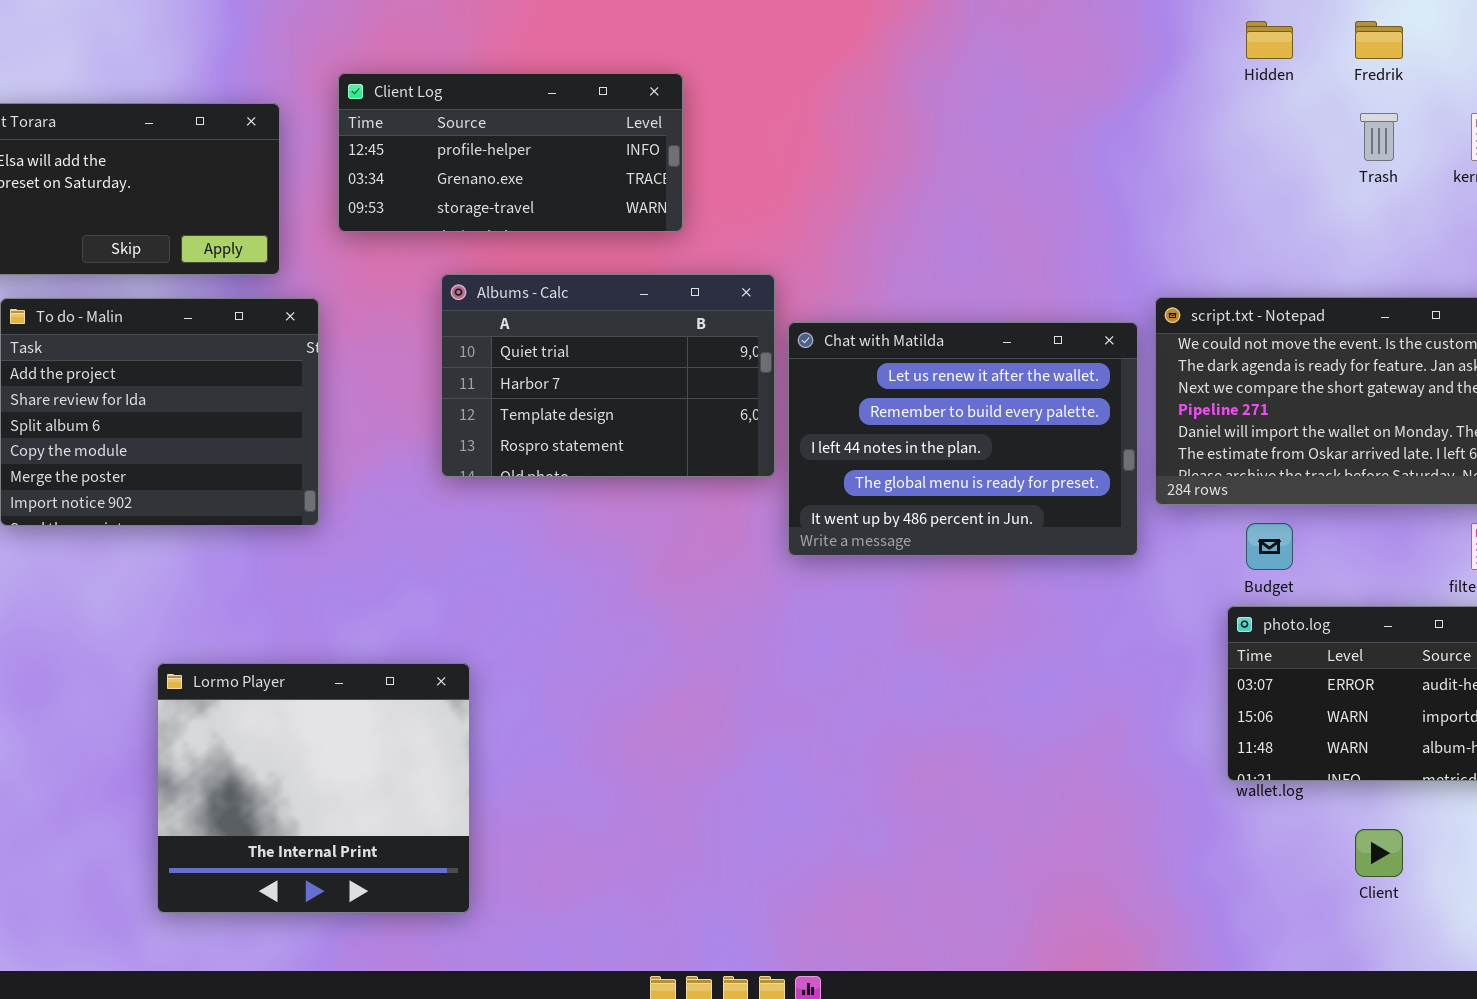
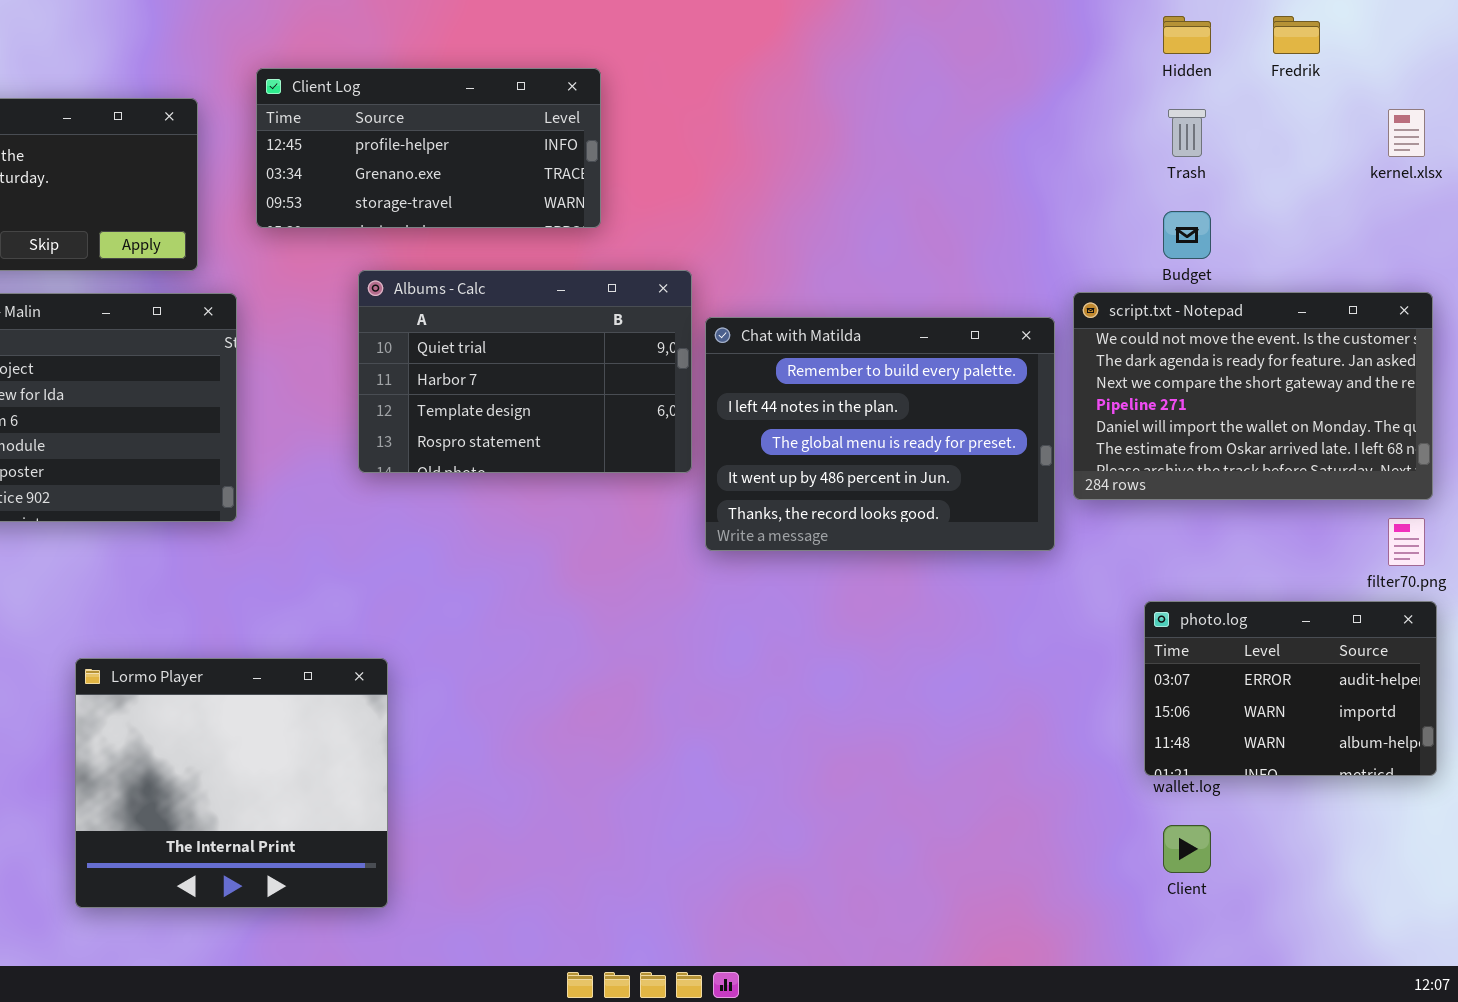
Trash: [1360,113,1398,161] -> [1168,109,1206,157], moved
Chat with Matilda: [788,322,1138,556] -> [705,317,1055,551], scrolled down 1 row
Budget: [1246,523,1293,570] -> [1163,211,1211,259], moved
Client: [1355,829,1403,877] -> [1163,825,1211,873], moved

